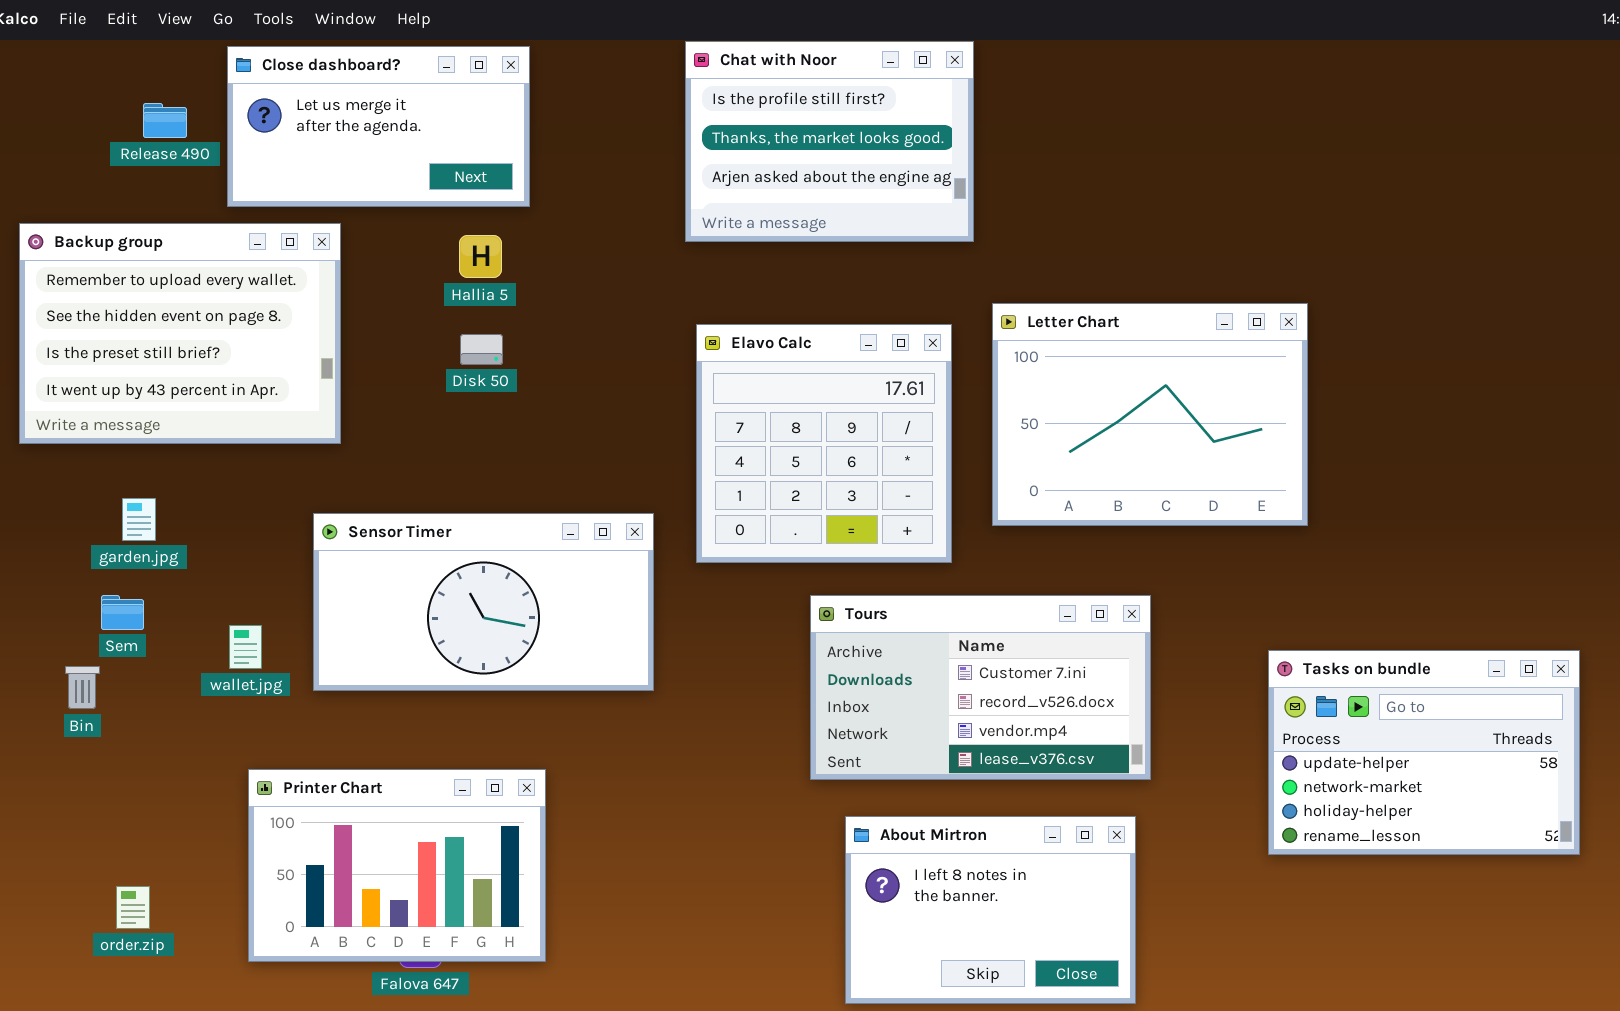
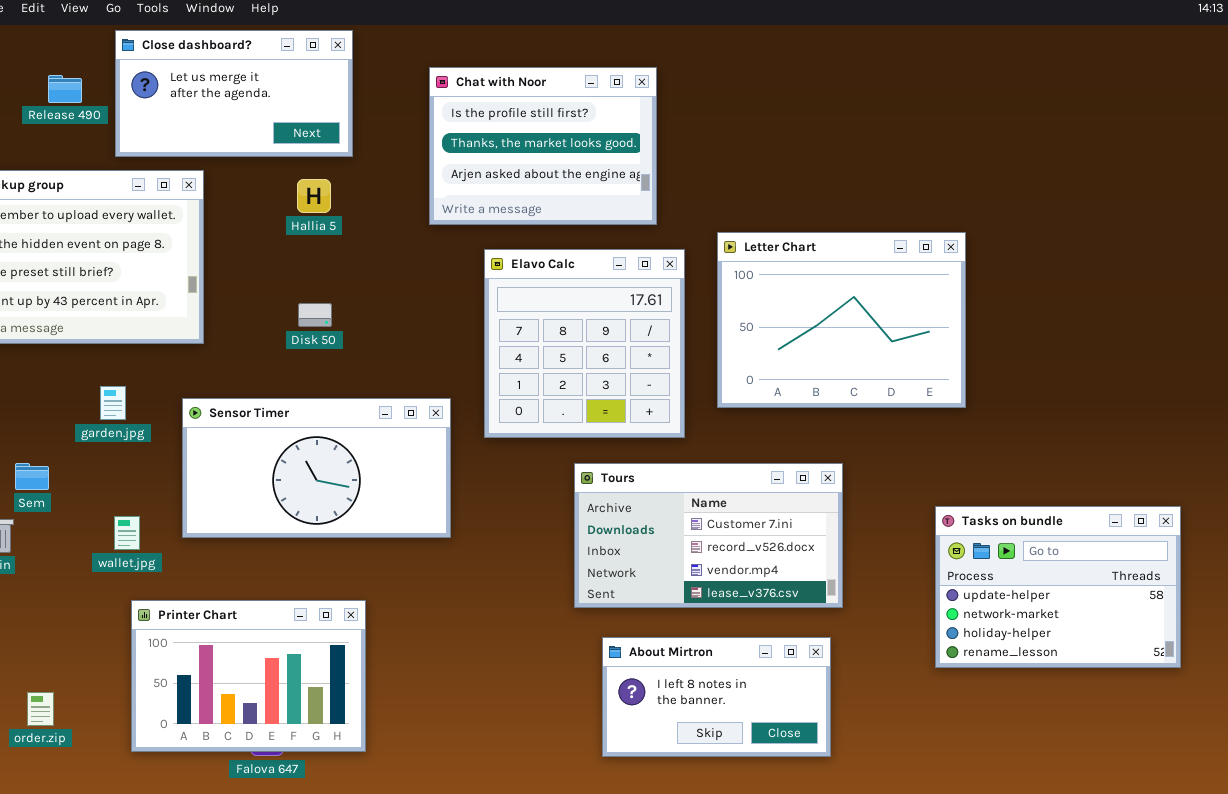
Chat with Noor: [685,41,974,242] -> [429,67,657,225], moved
Disk 50: [460,334,503,365] -> [298,303,332,327], moved
garden.jpg: [122,498,156,541] -> [100,386,126,420], moved
wallet.jpg: [229,625,262,669] -> [114,516,140,550], moved
About Mirtron: [845,816,1136,1004] -> [602,637,831,757], resized

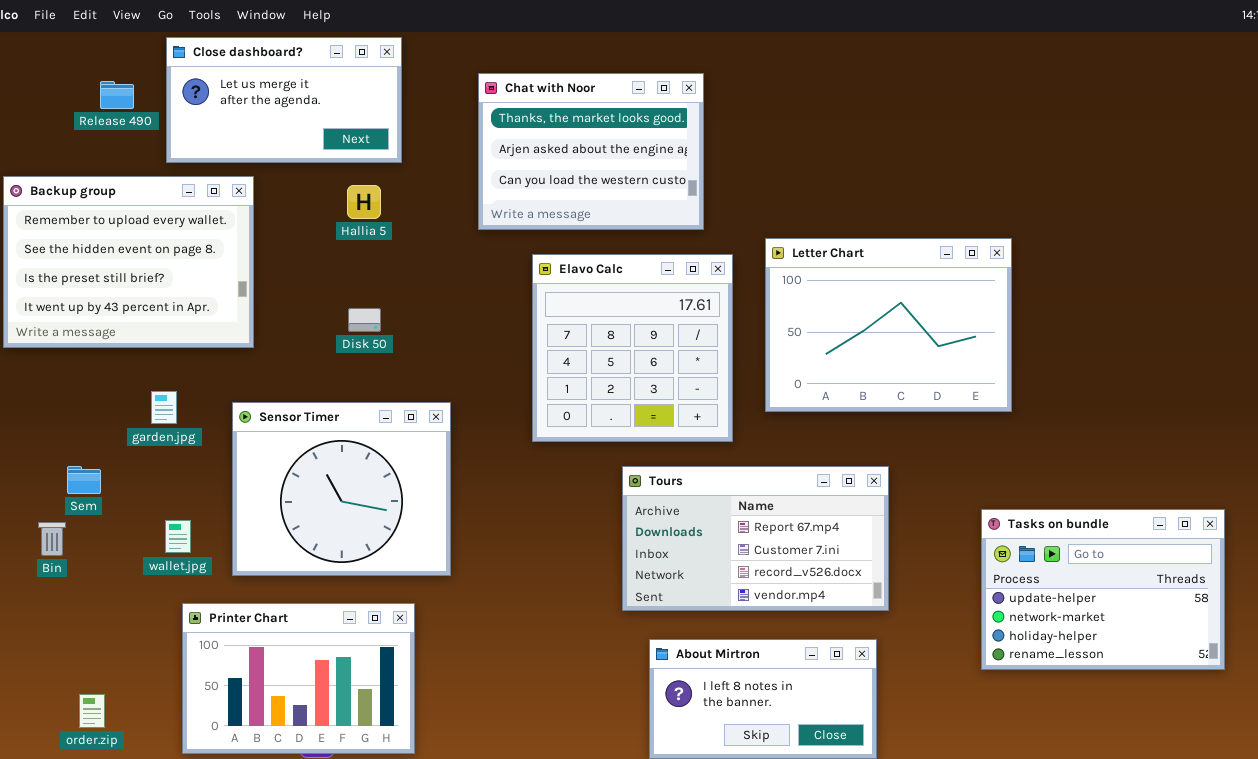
Chat with Noor: [429,67,657,225] -> [478,73,704,230], scrolled down 1 row
Sensor Timer: [182,398,451,538] -> [232,402,451,576], resized
Tours: [574,463,843,608] -> [622,466,889,611], scrolled up 1 row

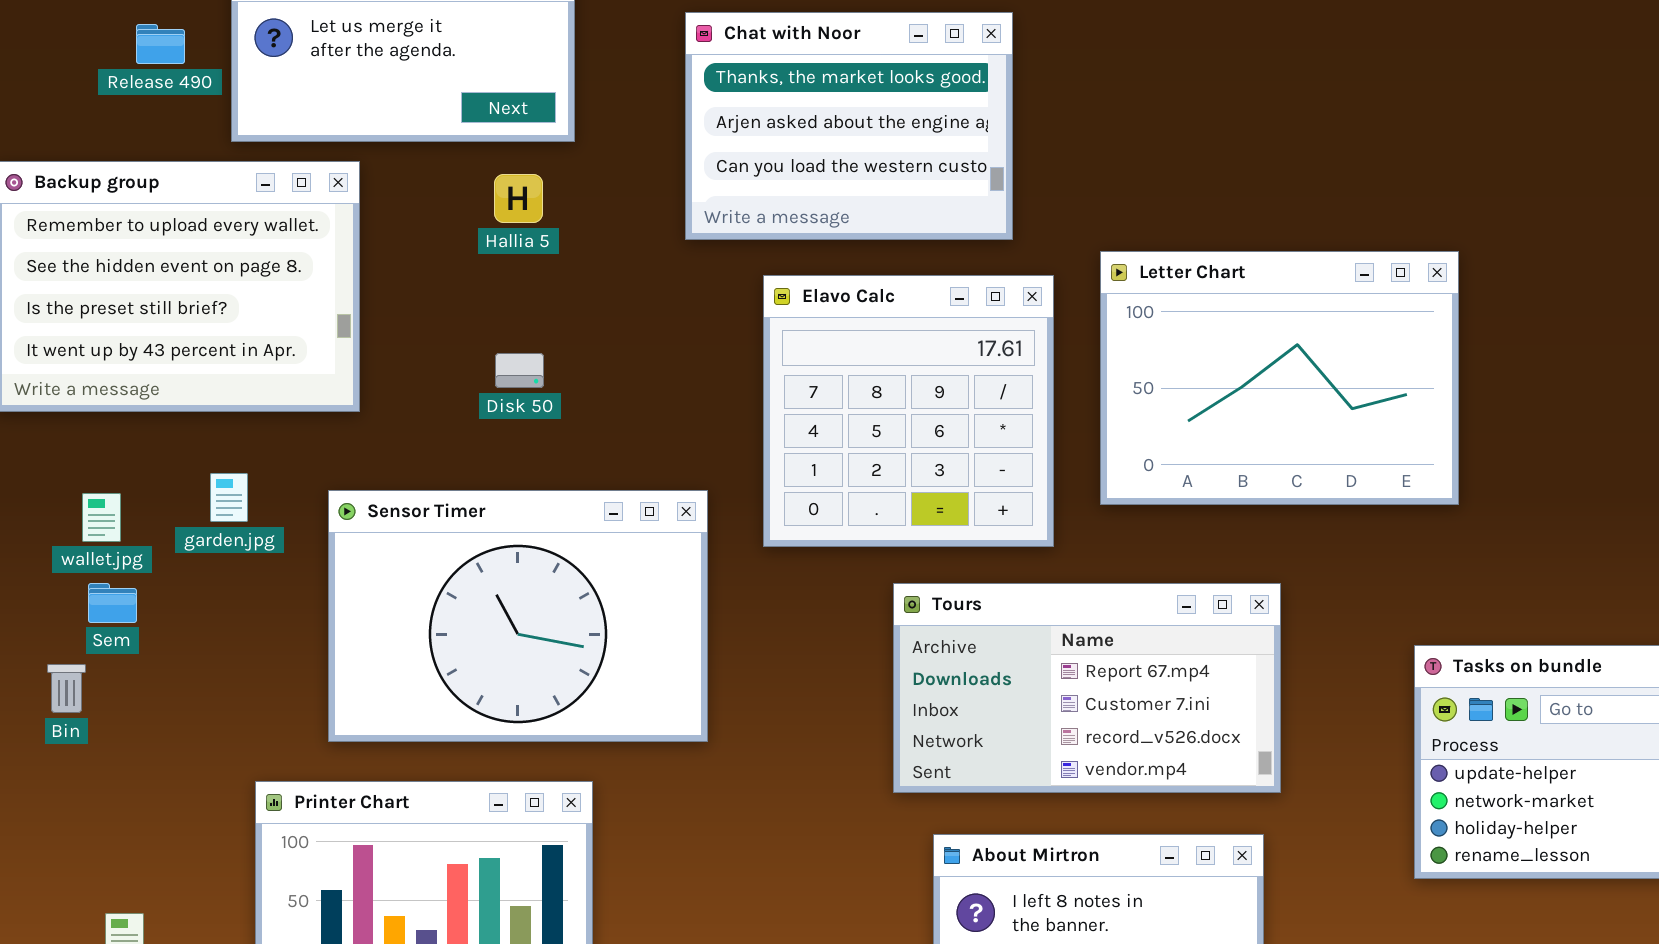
Sensor Timer: [232,402,451,576] -> [328,490,708,742], resized
wallet.jpg: [165,520,191,553] -> [82,493,121,542], moved

